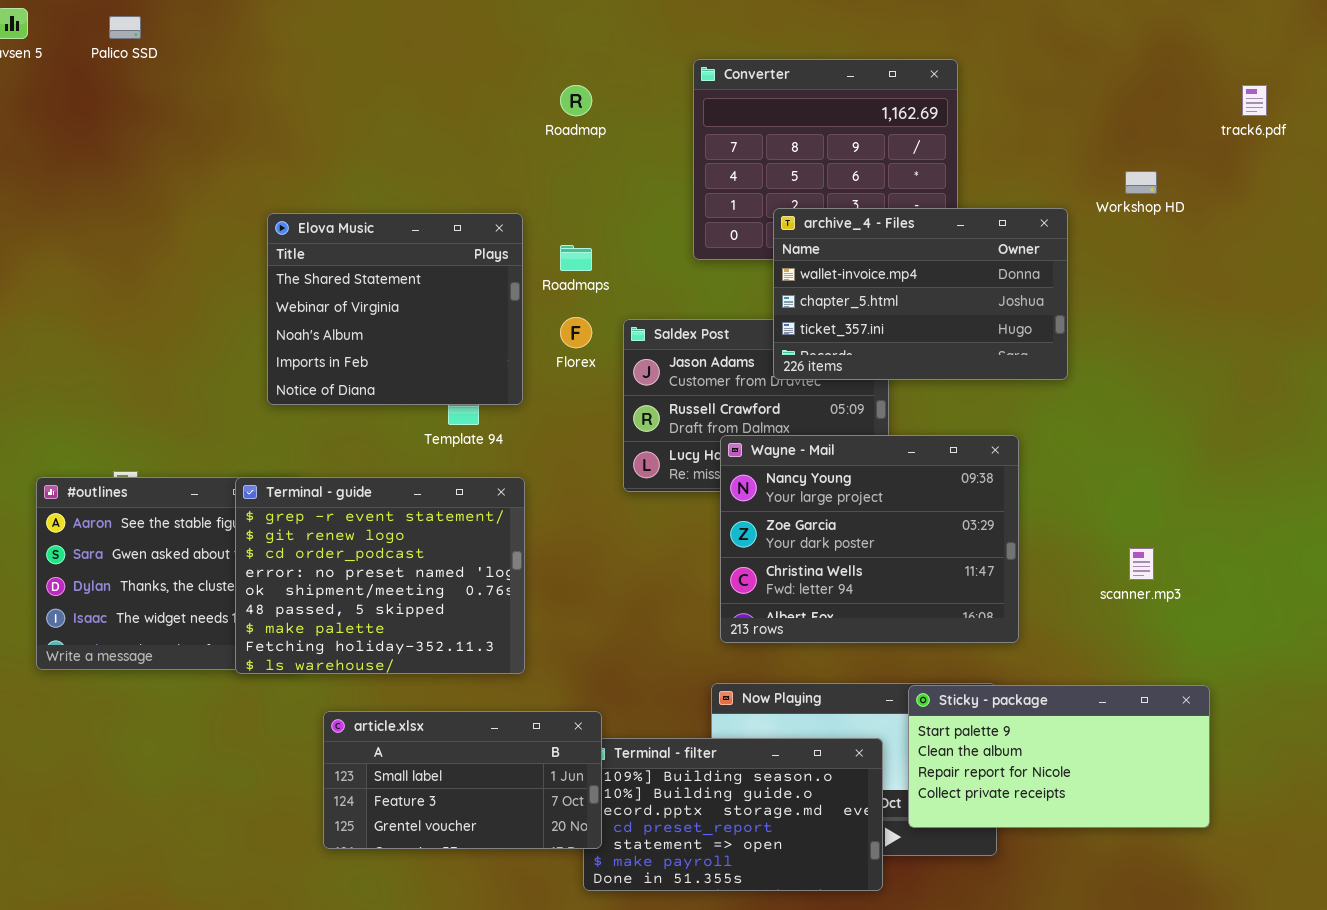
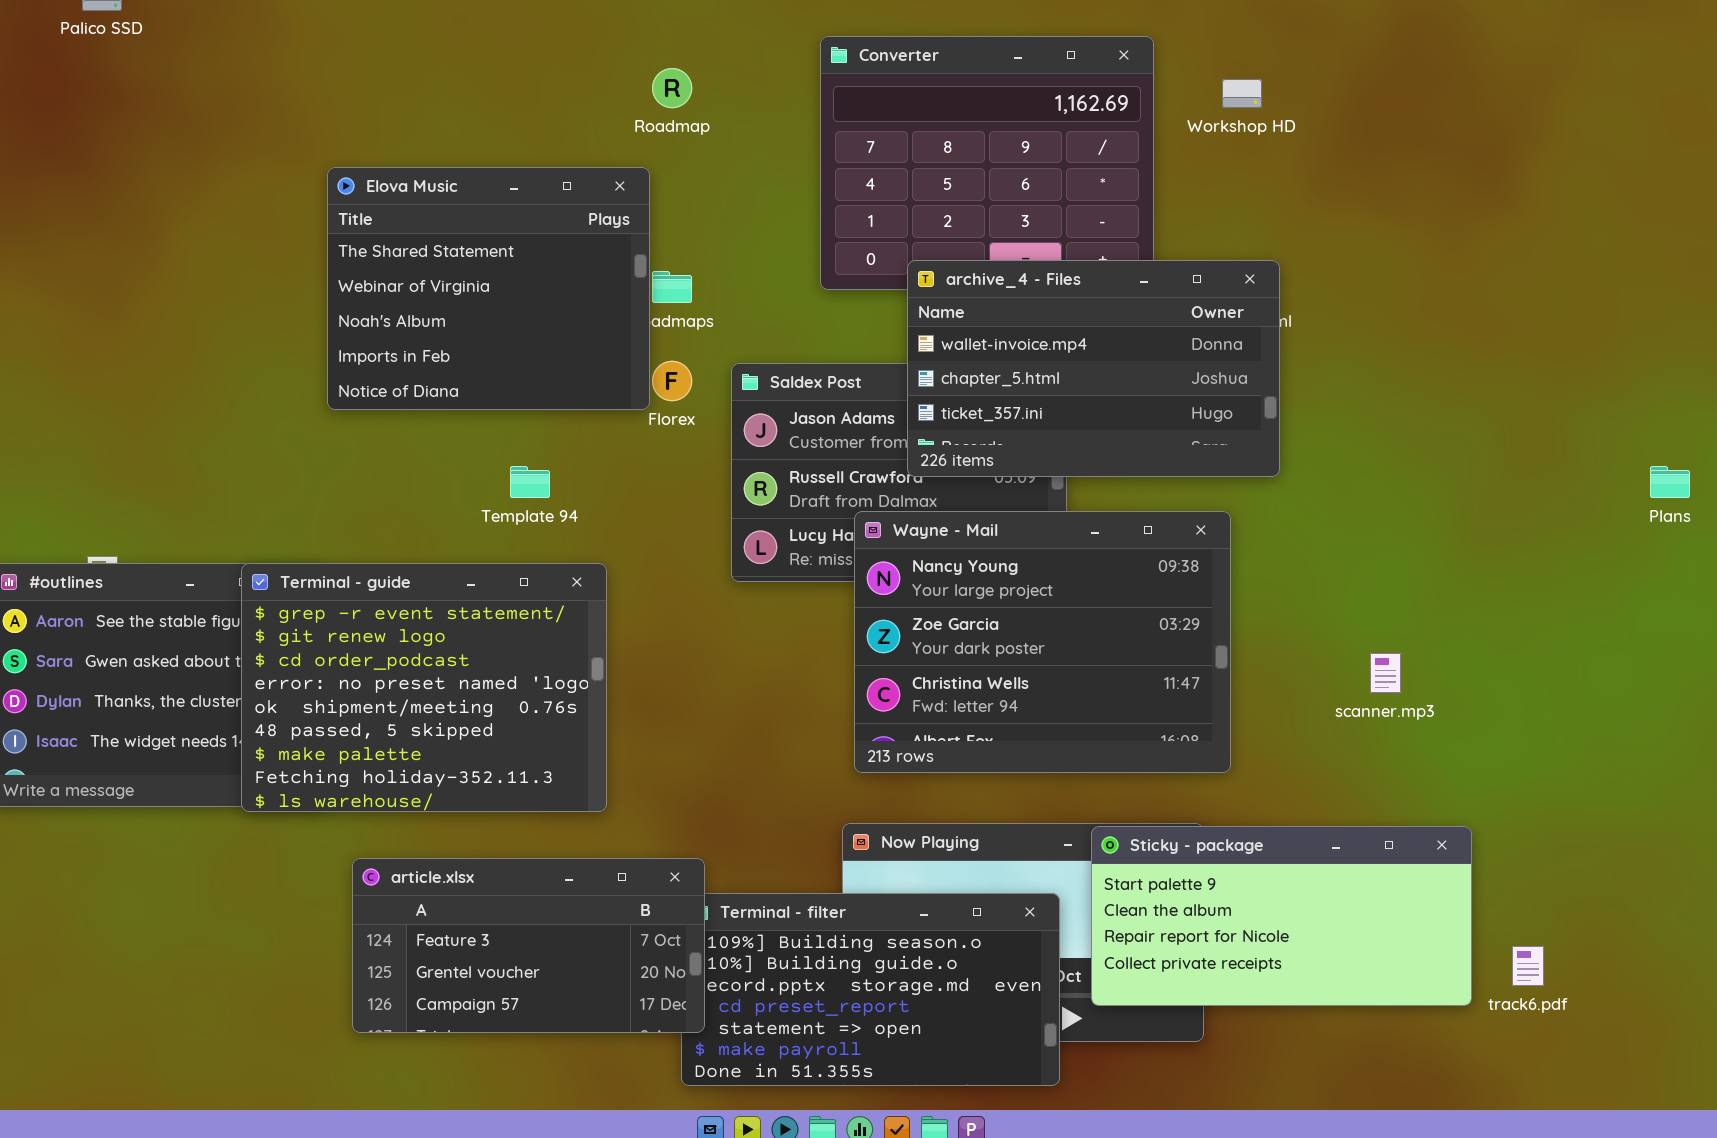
track6.pdf: [1242,85,1267,116] -> [1512,946,1544,986], moved
Workshop HD: [1125,171,1157,194] -> [1222,79,1262,108], moved
archive_4 - Files: [773,208,1068,380] -> [907,260,1280,477], moved
Elova Music: [267,213,523,405] -> [327,167,650,410], moved
article.xlsx: [323,711,602,849] -> [352,858,705,1033], scrolled down 1 row

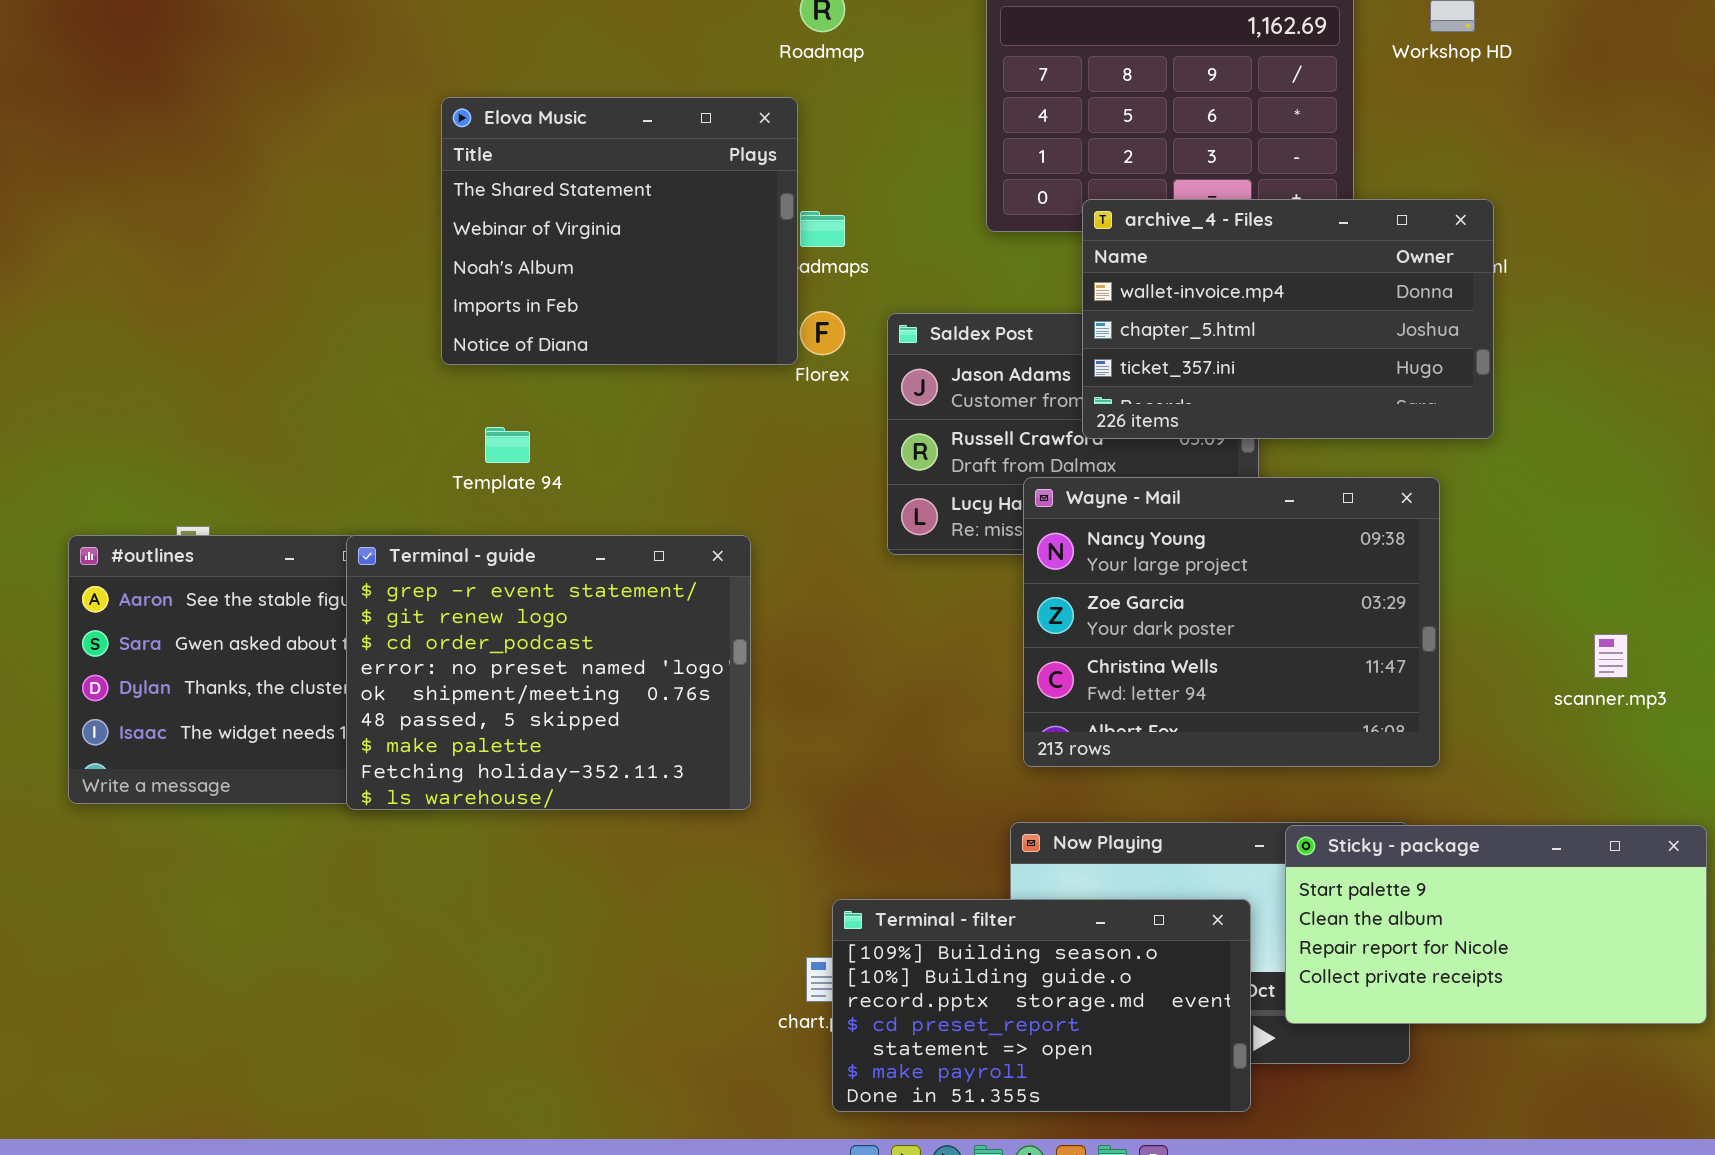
Template 94: [510,466,550,498] -> [485,427,530,463], moved
article.xlsx: [352,858,705,1033] -> none, closed

